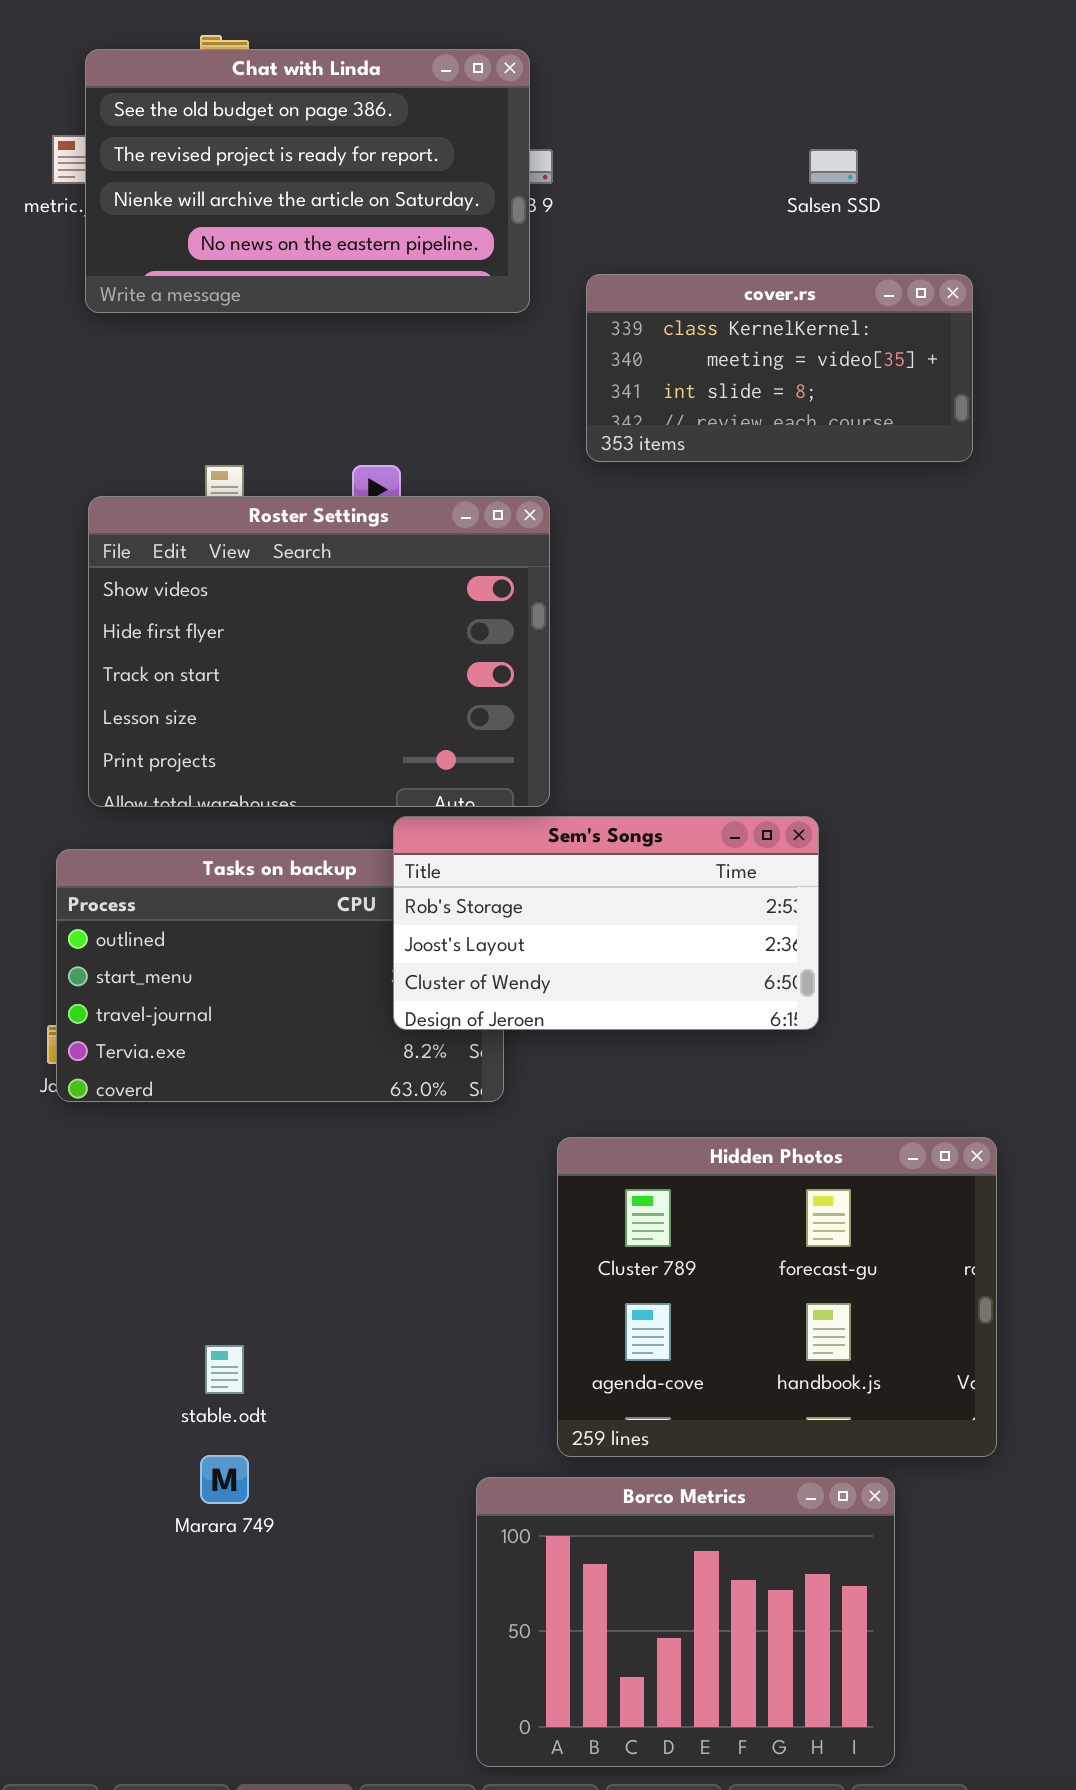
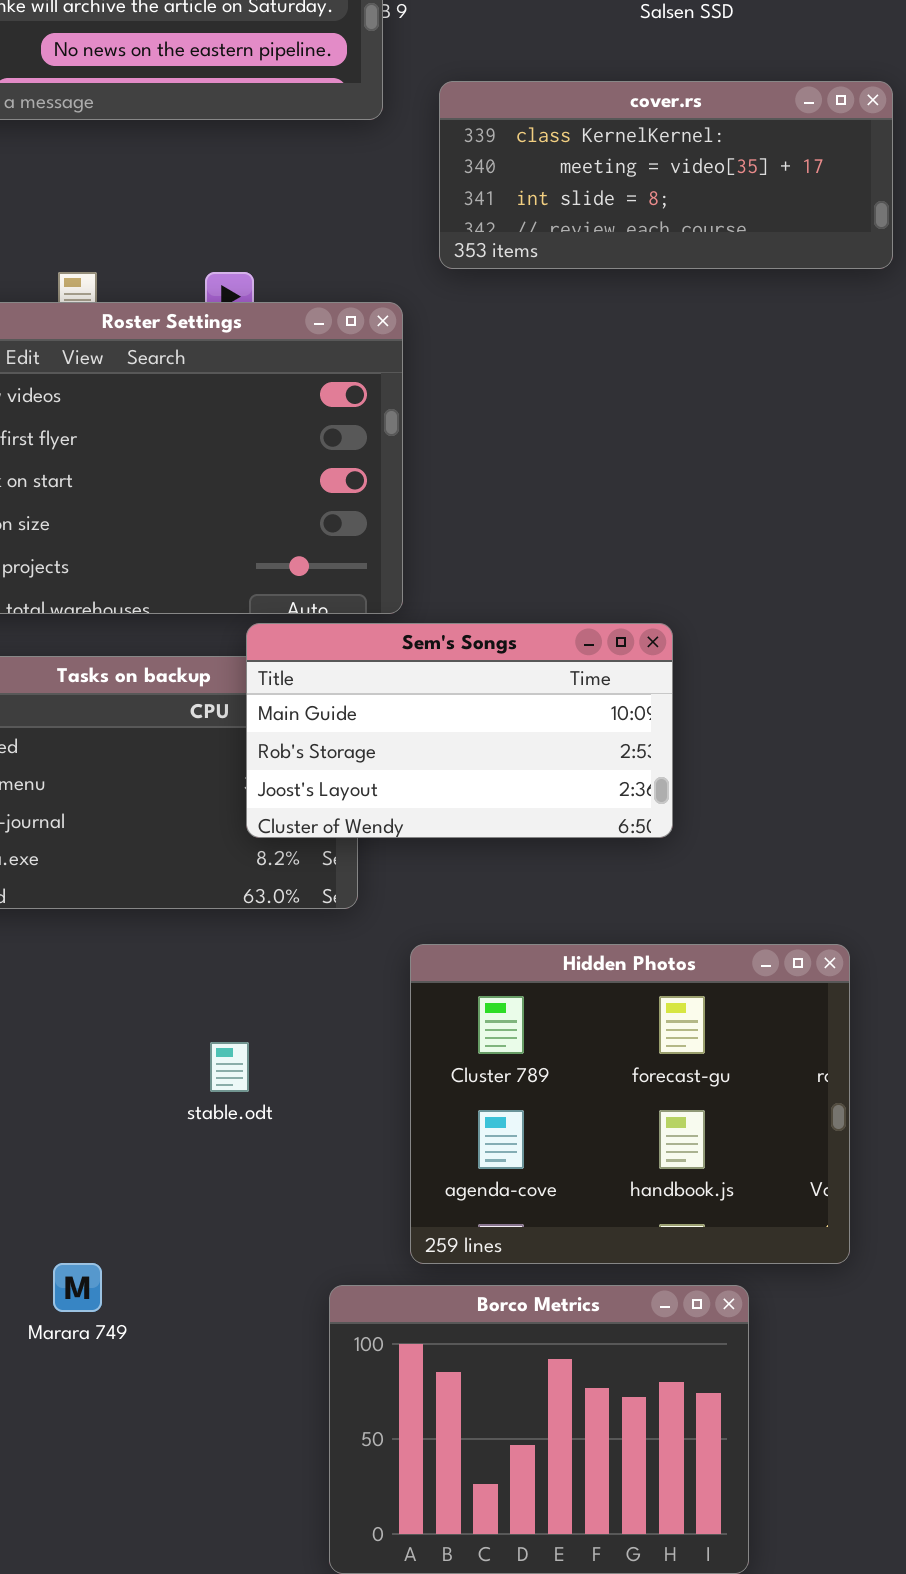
cover.rs: [586,274,973,462] -> [439,81,893,269], resized
Sem's Songs: [393,816,819,1030] -> [246,623,673,838], scrolled up 1 row
stable.odt: [205,1345,244,1394] -> [210,1042,249,1092], moved

